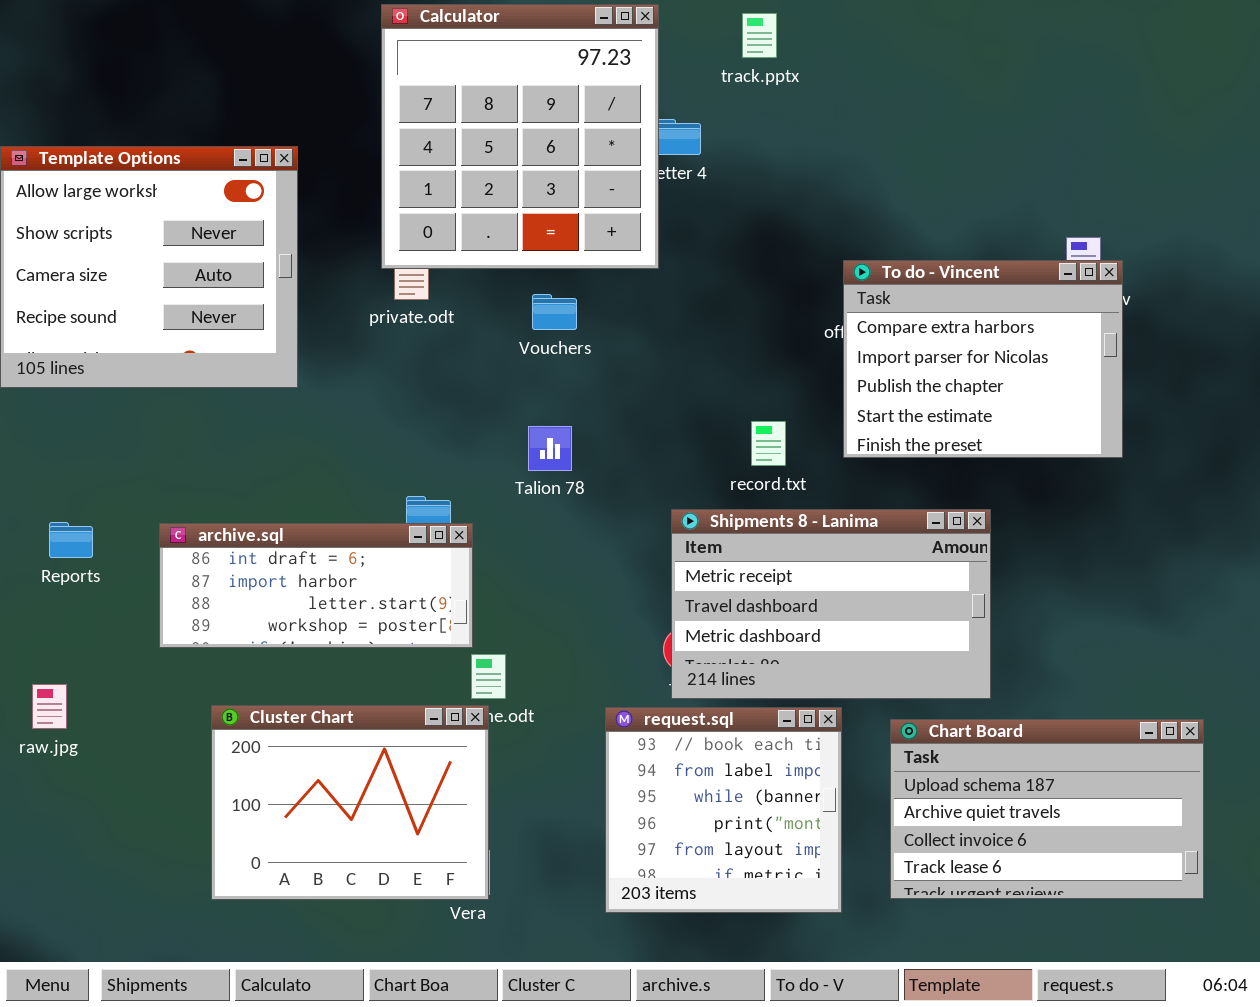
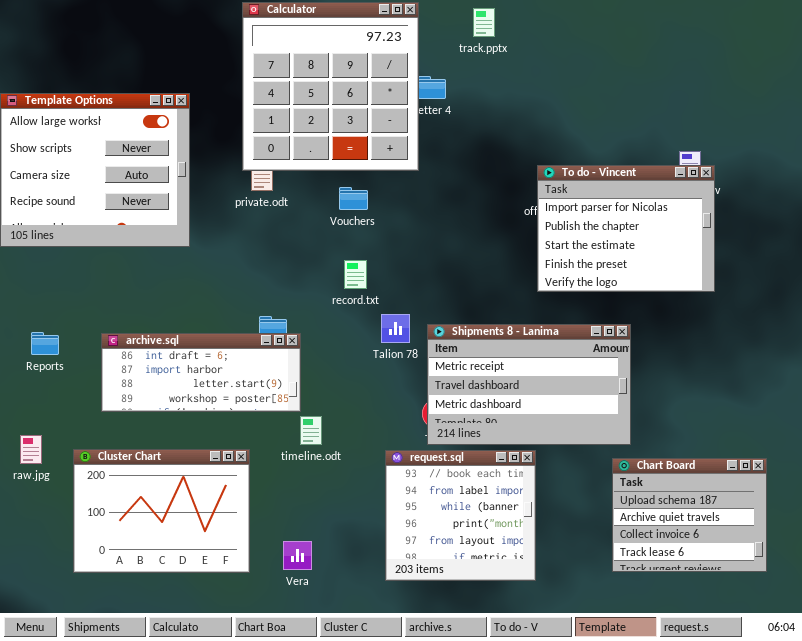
To do - Vincent: [843,260,1123,458] -> [537,165,715,292], scrolled down 1 row
record.txt: [751,421,786,466] -> [344,260,367,289], moved
Talion 78: [528,426,572,471] -> [381,314,410,343], moved
Cluster Chart: [211,705,489,900] -> [73,449,250,573], moved
Chart Board: [890,719,1204,899] -> [612,458,767,572], resized

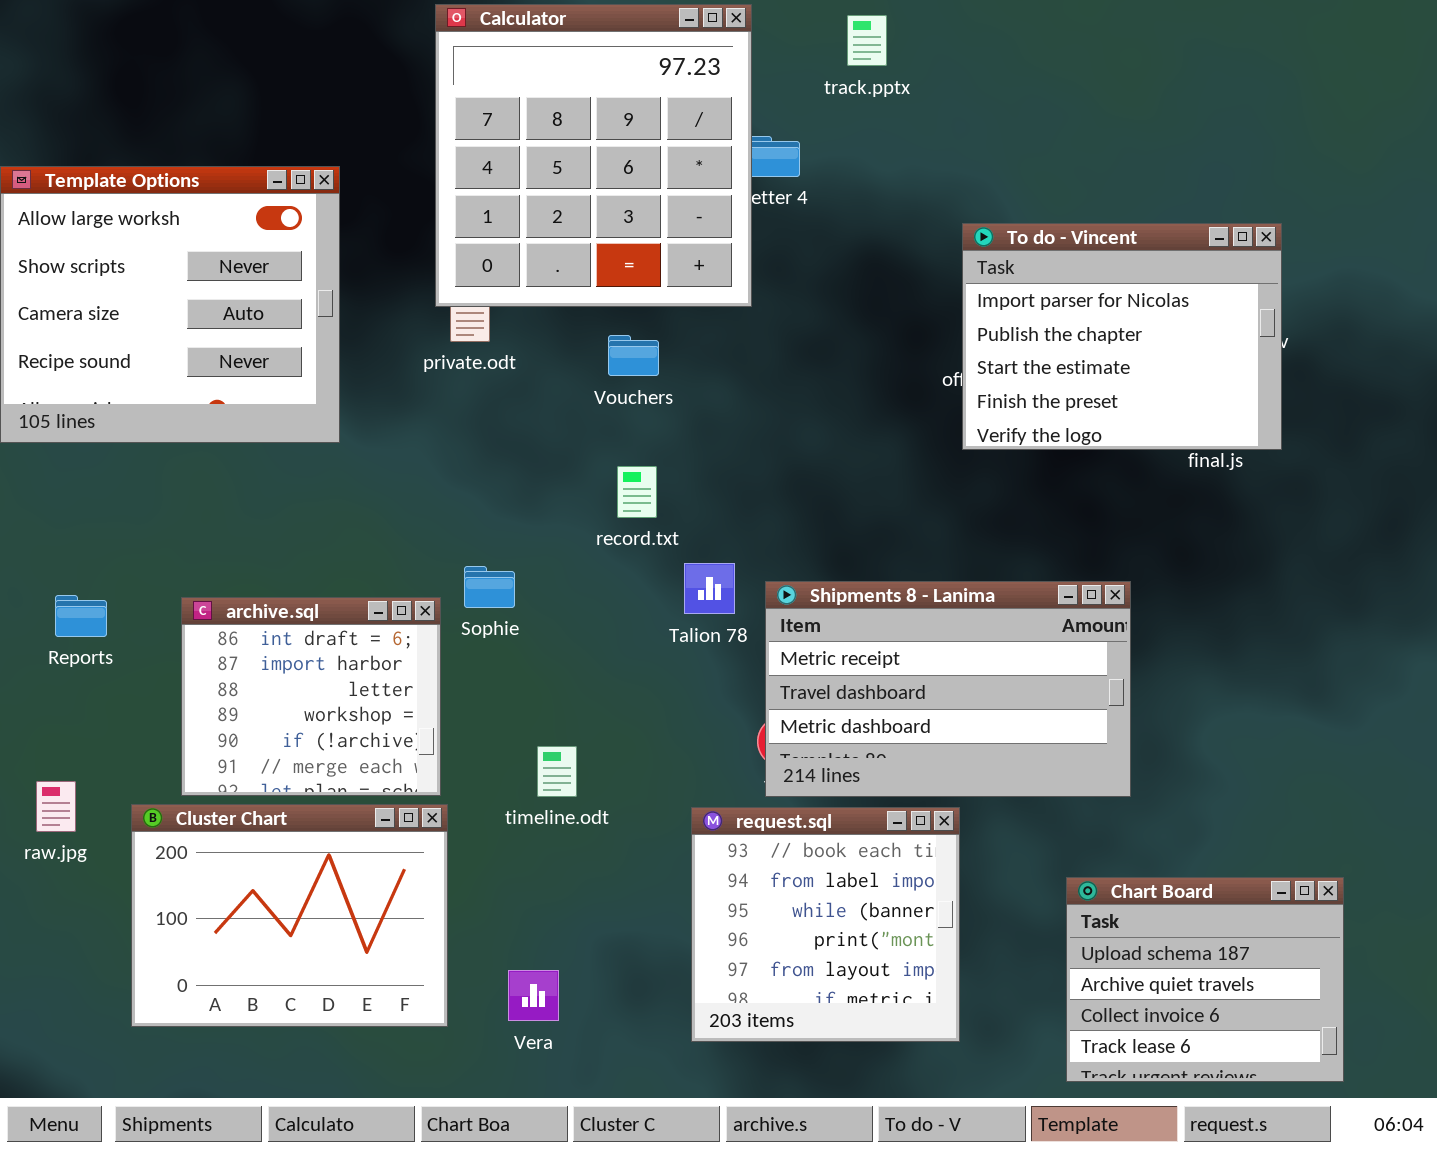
To do - Vincent: [537,165,715,292] -> [962,223,1282,450], moved
archive.sql: [101,333,301,412] -> [181,597,441,796], resized
Chart Board: [612,458,767,572] -> [1066,877,1344,1082], moved

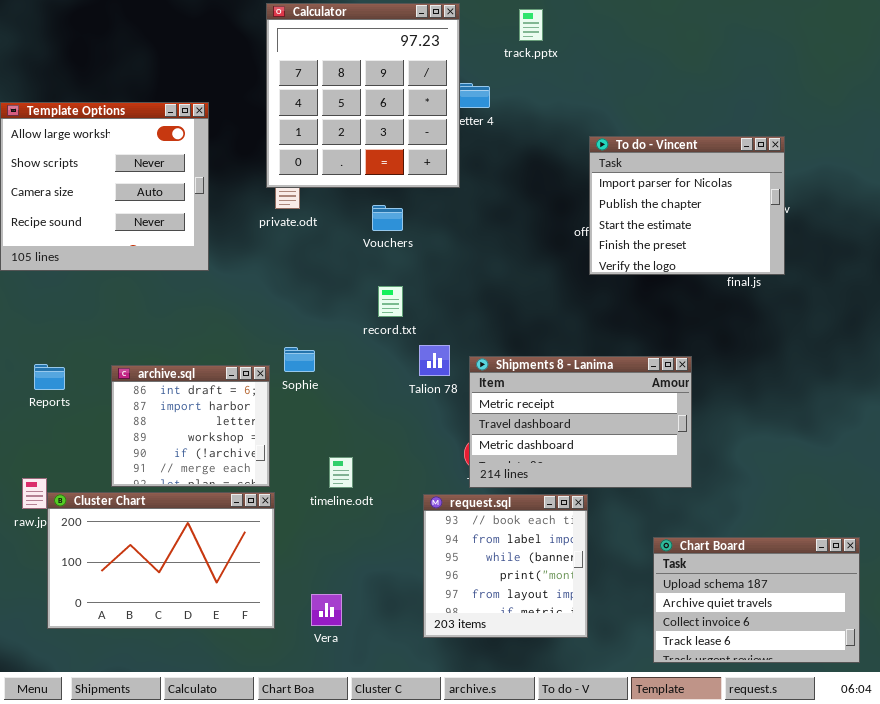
Cluster Chart: [131,804,448,1027] -> [47,492,275,629], resized
Chart Board: [1066,877,1344,1082] -> [653,537,860,663], resized

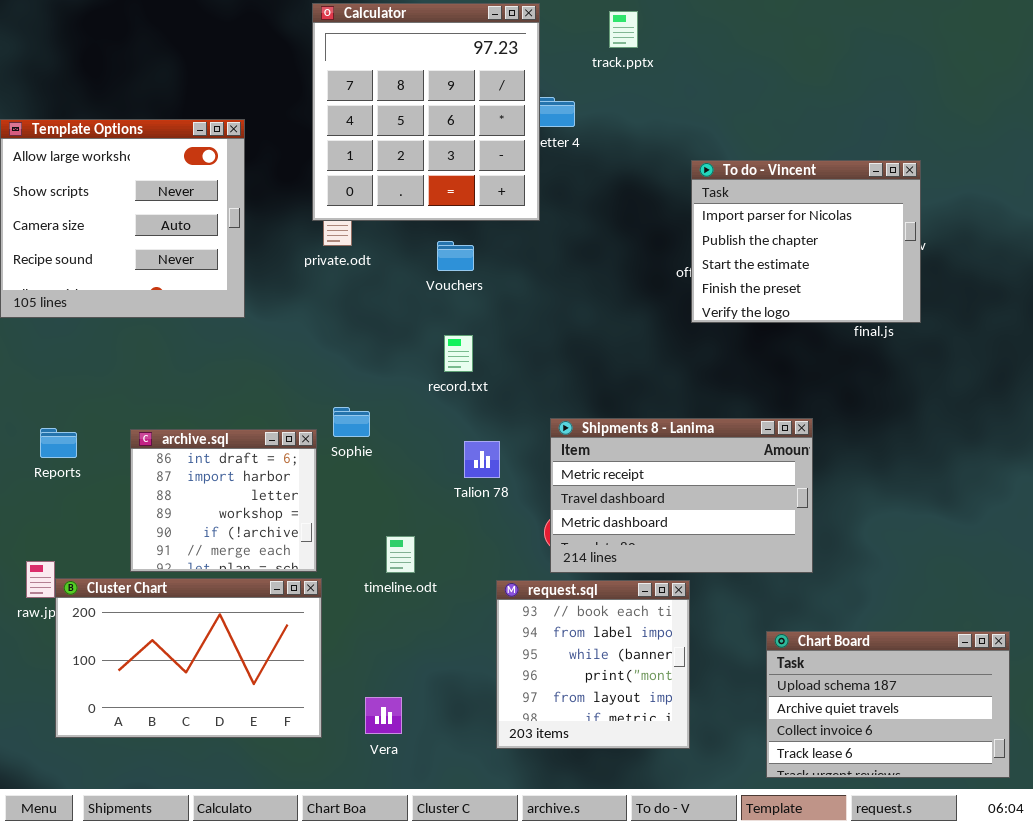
Talion 78: [419,345,450,376] -> [464,441,500,478], moved

